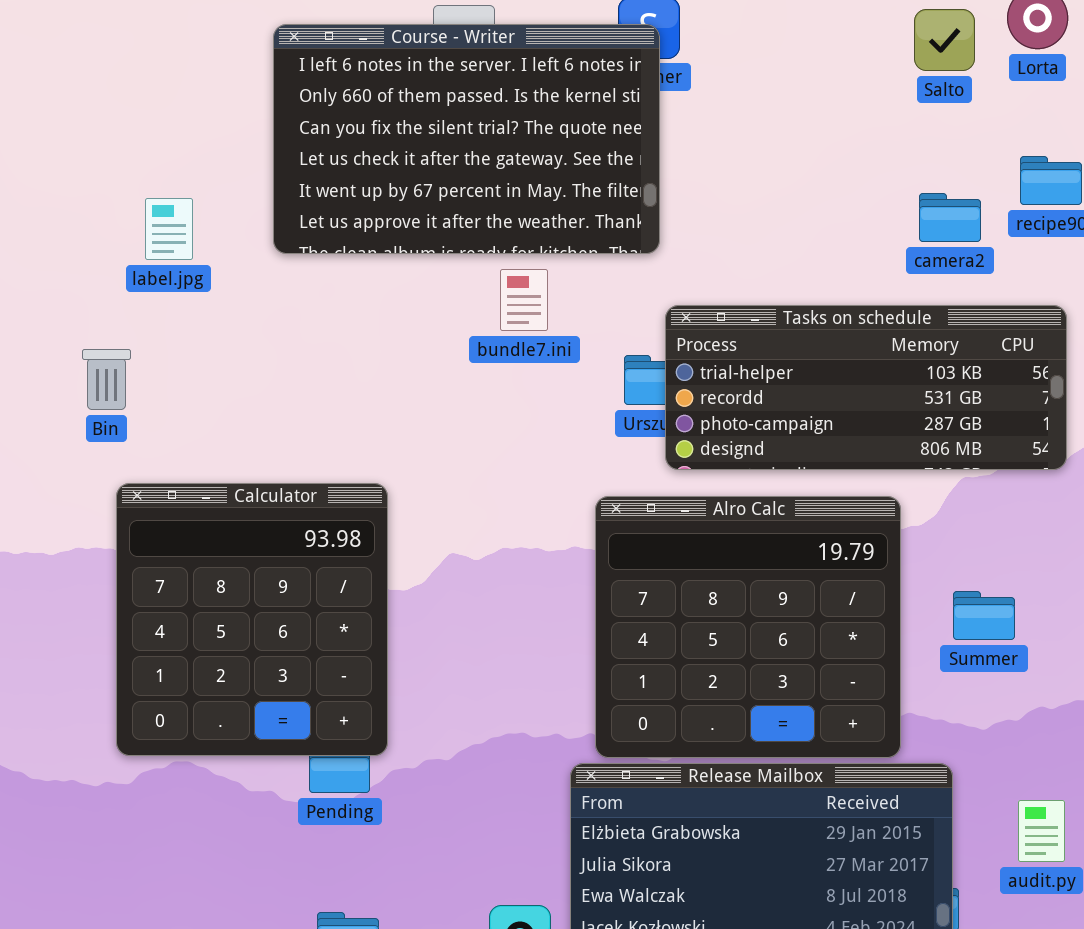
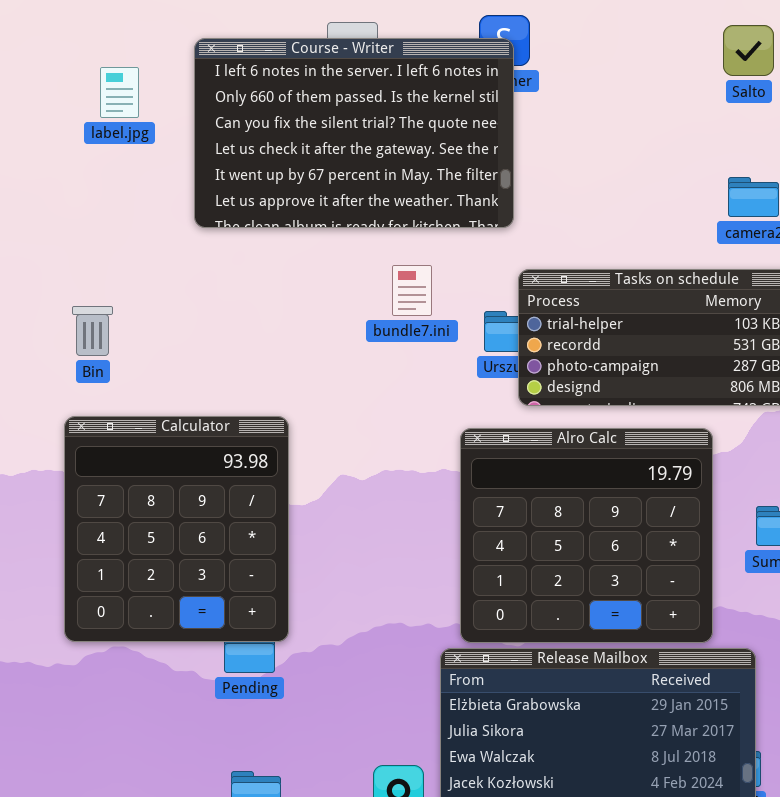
label.jpg: [145,198,193,260] -> [100,67,139,118], moved
bundle7.ini: [500,269,548,331] -> [392,265,432,316], moved
Bin: [82,349,131,410] -> [72,306,113,356], moved

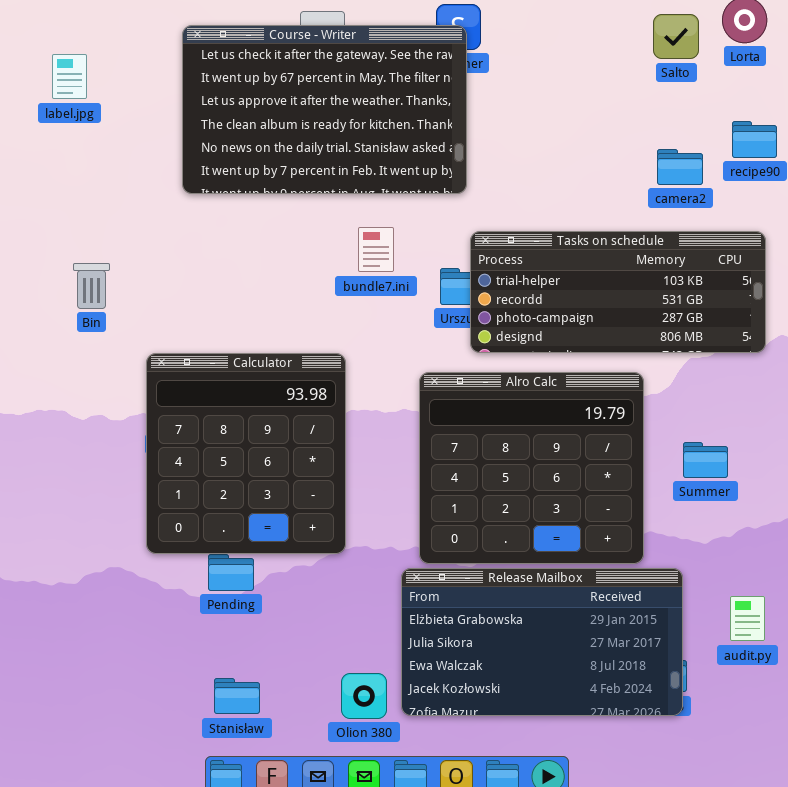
Course - Writer: [194,38,514,228] -> [182,25,467,194], scrolled down 3 rows
label.jpg: [100,67,139,118] -> [52,54,87,99], moved
Calculator: [64,416,289,642] -> [146,353,346,554], moved

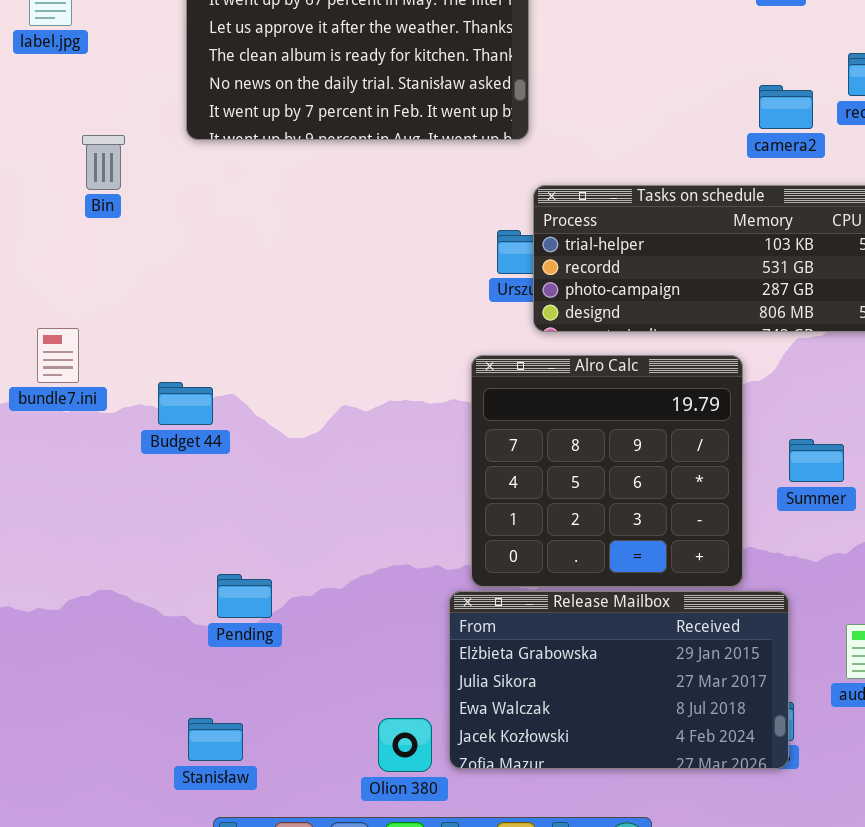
bundle7.ini: [358,227,394,272] -> [37,328,79,383], moved
Bin: [73,263,110,309] -> [82,135,125,190], moved
Calculator: [146,353,346,554] -> none, closed
Stanisław: [214,678,260,714] -> [188,718,243,761], moved

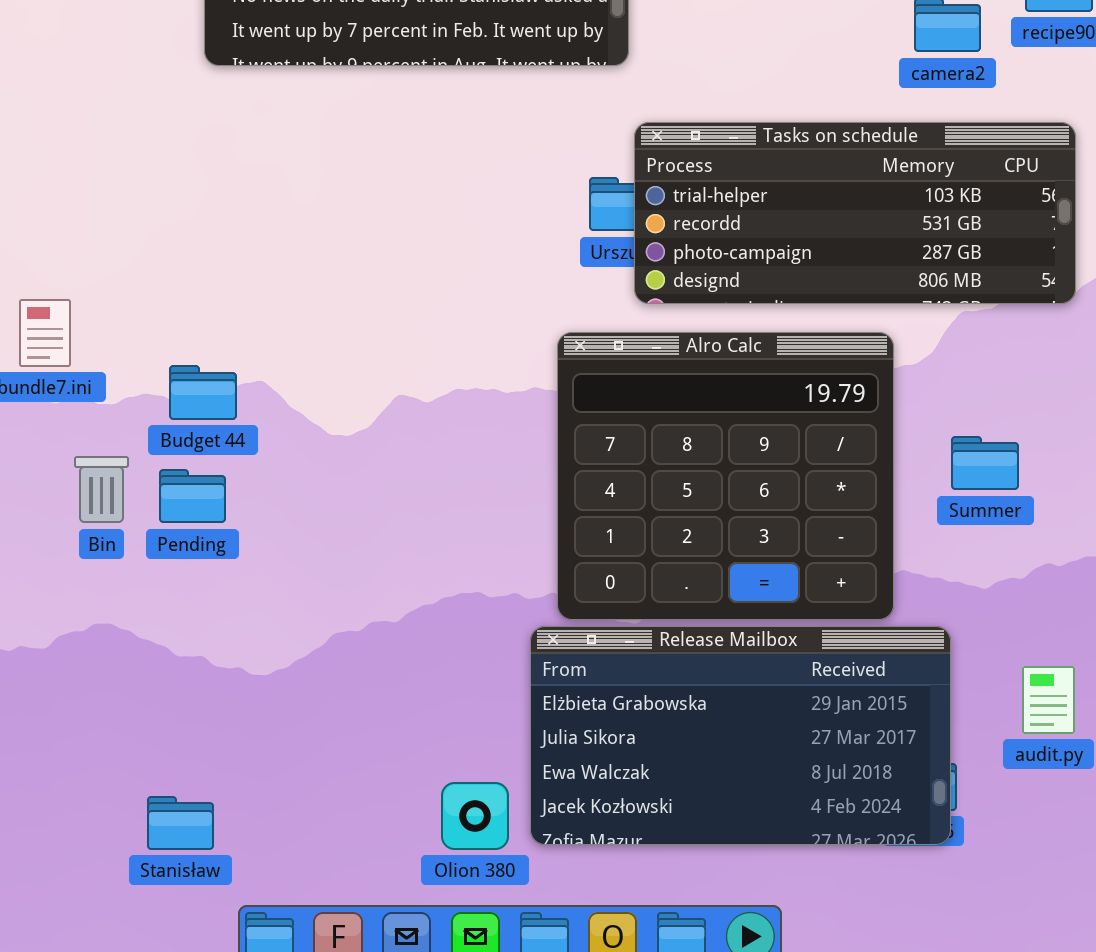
Bin: [82,135,125,190] -> [74,456,129,523], moved
Pending: [217,574,272,618] -> [159,469,226,523], moved
Stanisław: [188,718,243,761] -> [147,796,214,850], moved

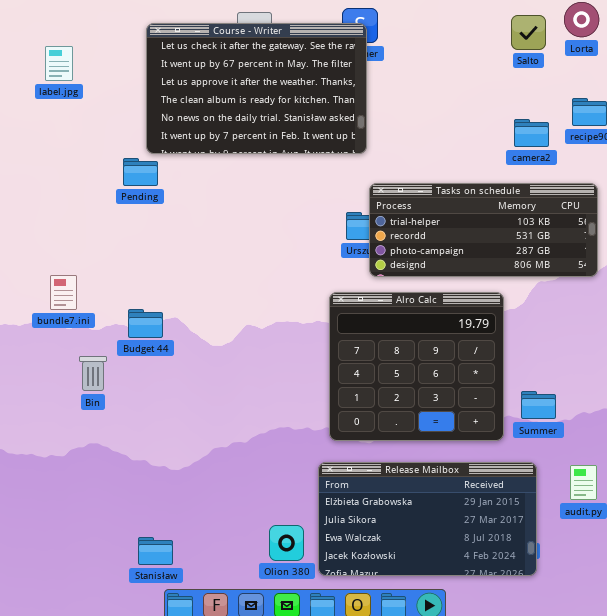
Summer: [951,436,1019,490] -> [521,391,556,419], moved
Pending: [159,469,226,523] -> [123,158,158,186], moved
Release Mailbox: [530,626,951,845] -> [318,462,537,576], moved
Stanisław: [147,796,214,850] -> [138,537,173,565], moved

